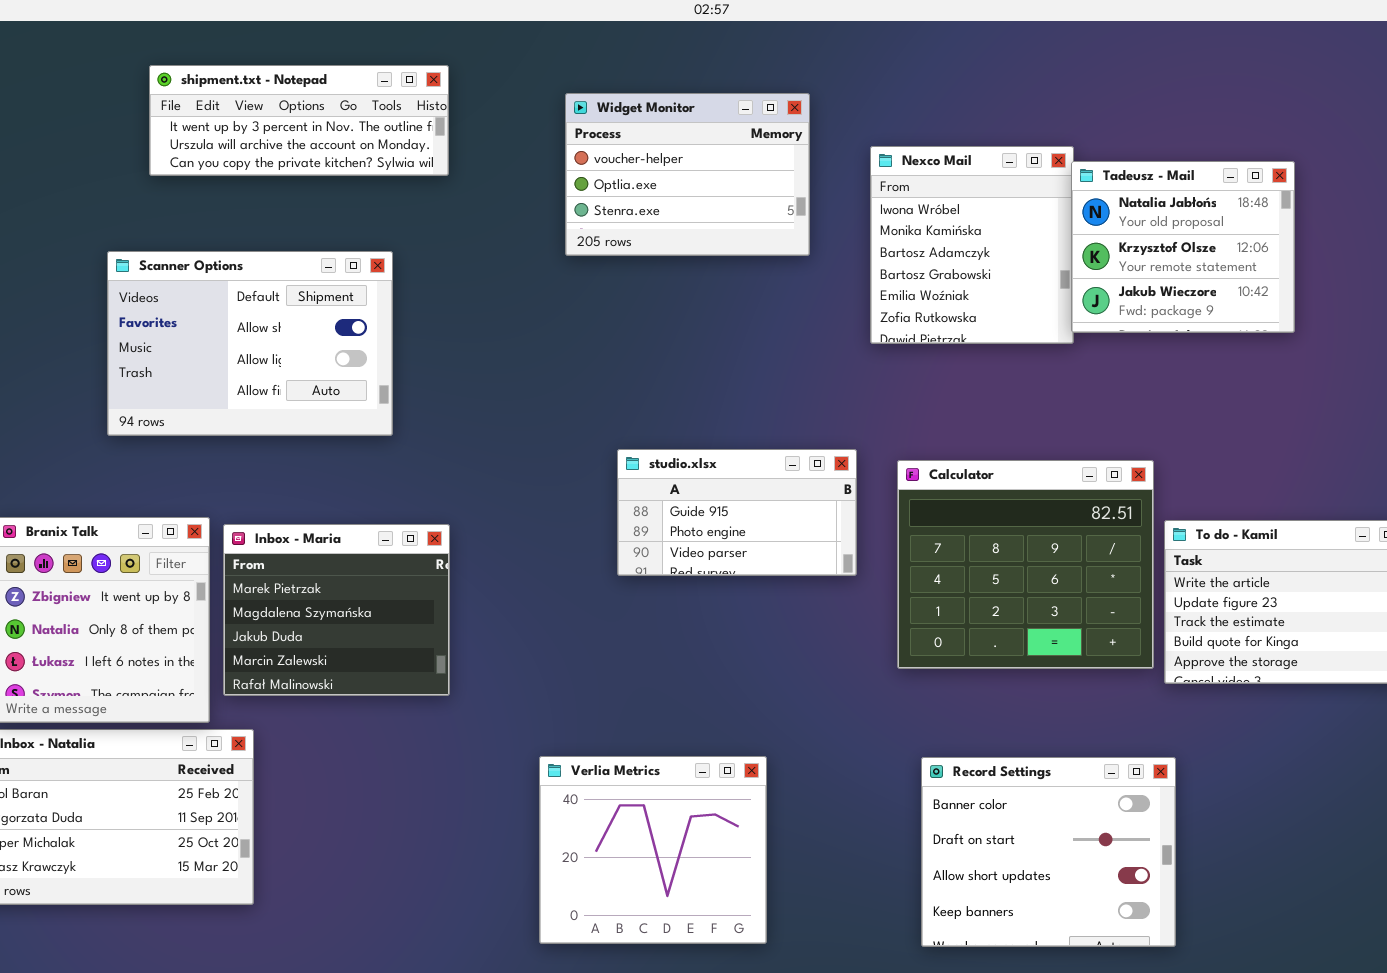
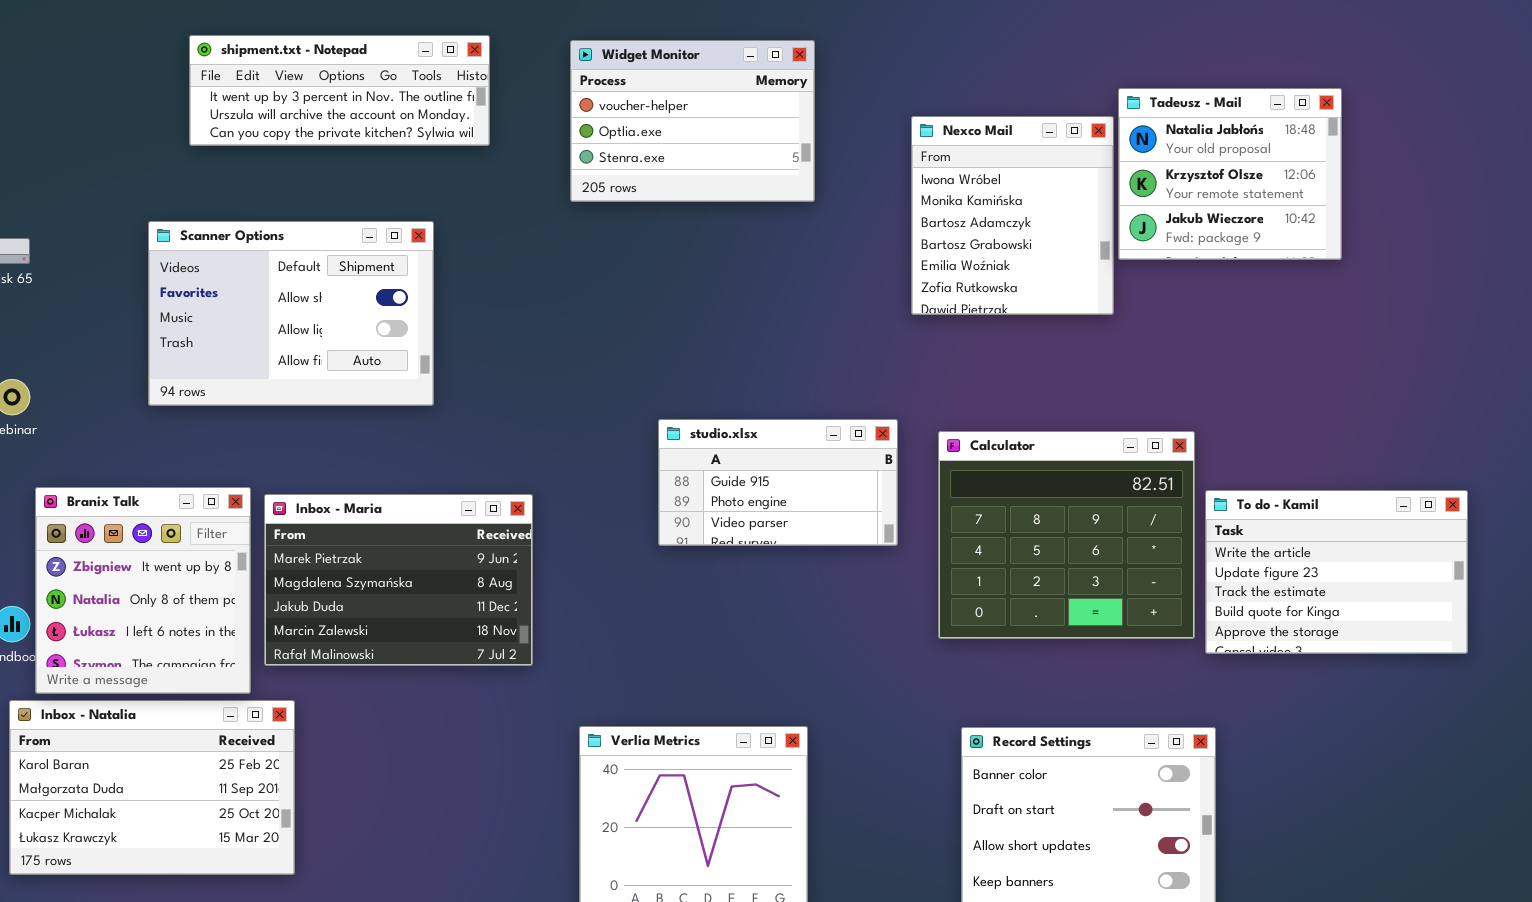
Widget Monitor: [565,93,810,256] -> [570,40,815,202], moved
Tadeusz - Mail: [1071,161,1295,333] -> [1118,88,1342,260], moved
Inbox - Maria: [223,524,450,696] -> [264,494,533,666], resized

